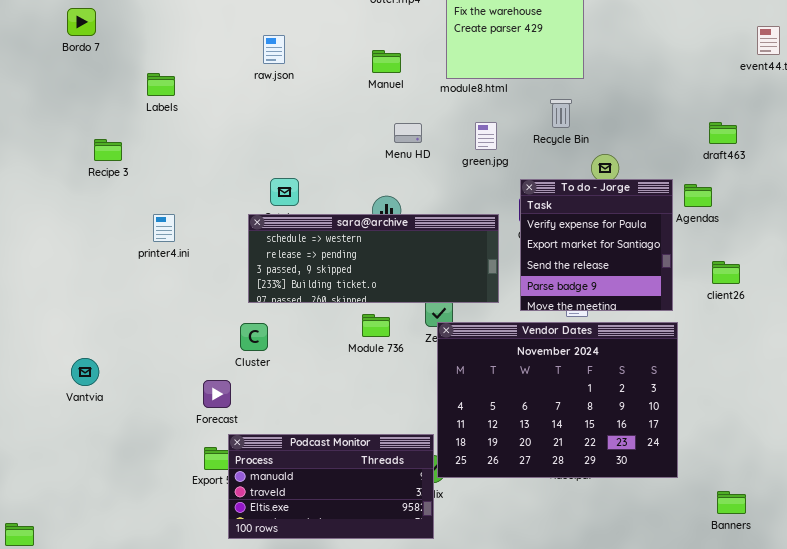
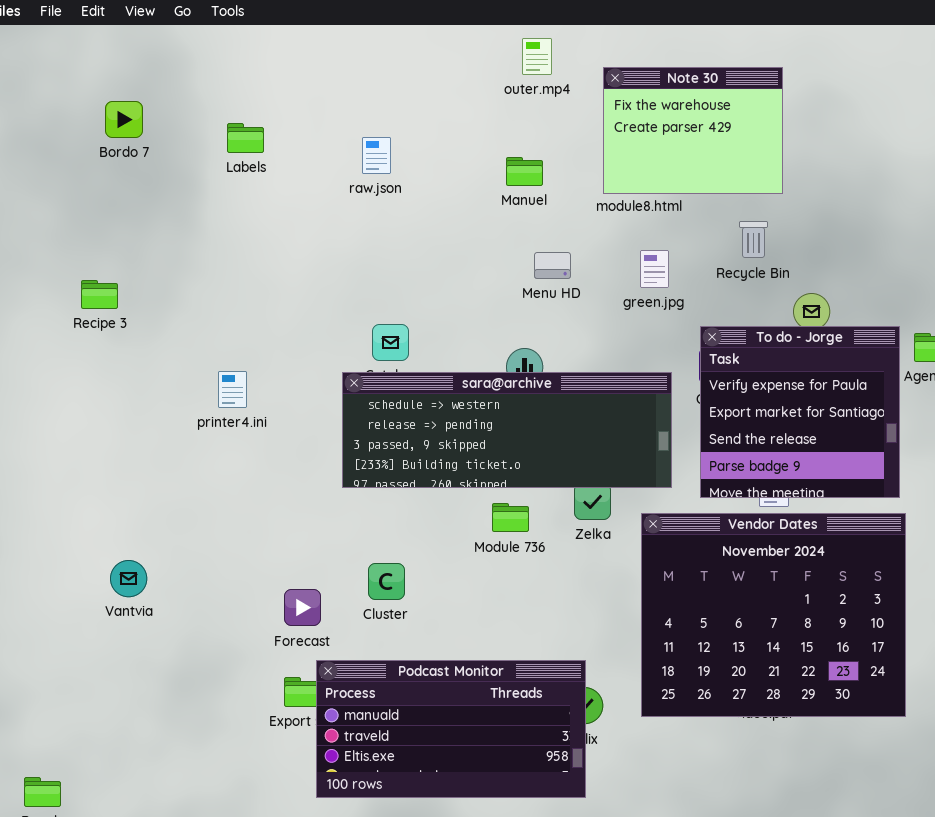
Labels: [147,73,175,96] -> [227,123,264,153], moved
Recipe 3: [94,139,122,161] -> [81,280,118,309], moved
Vendor Dates: [437,322,678,478] -> [641,513,906,717], resized
Cluster: [240,323,268,351] -> [368,563,405,600], moved

